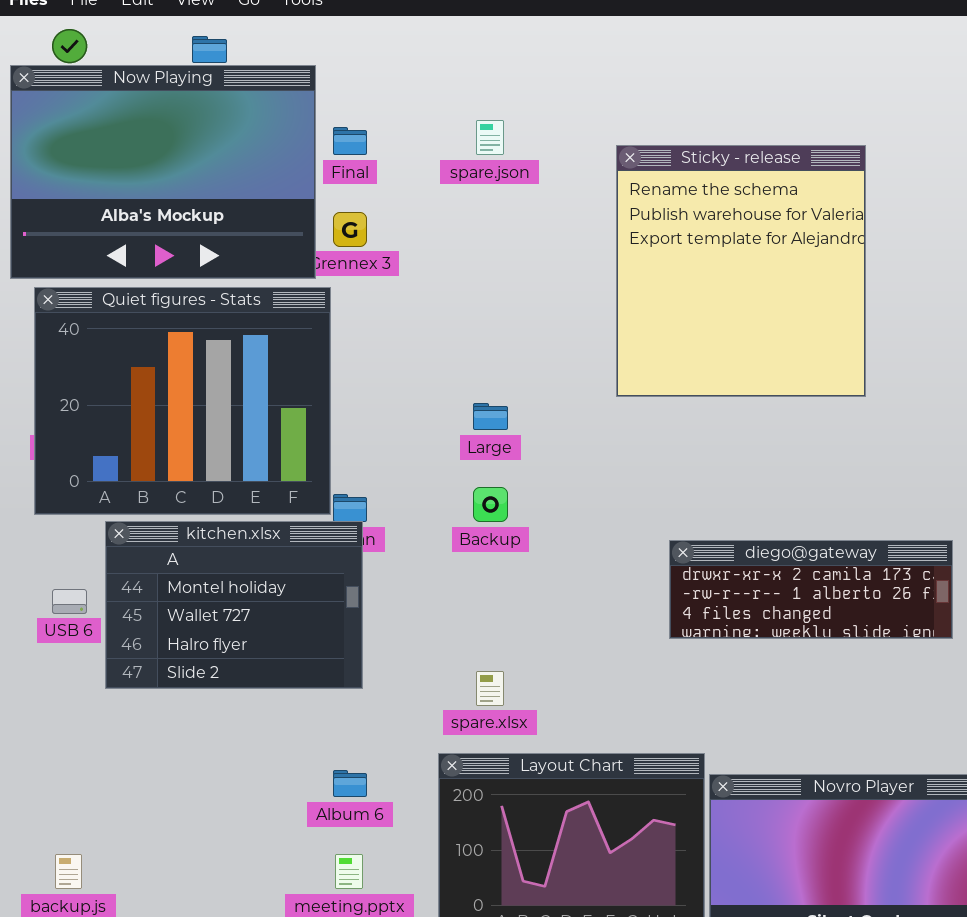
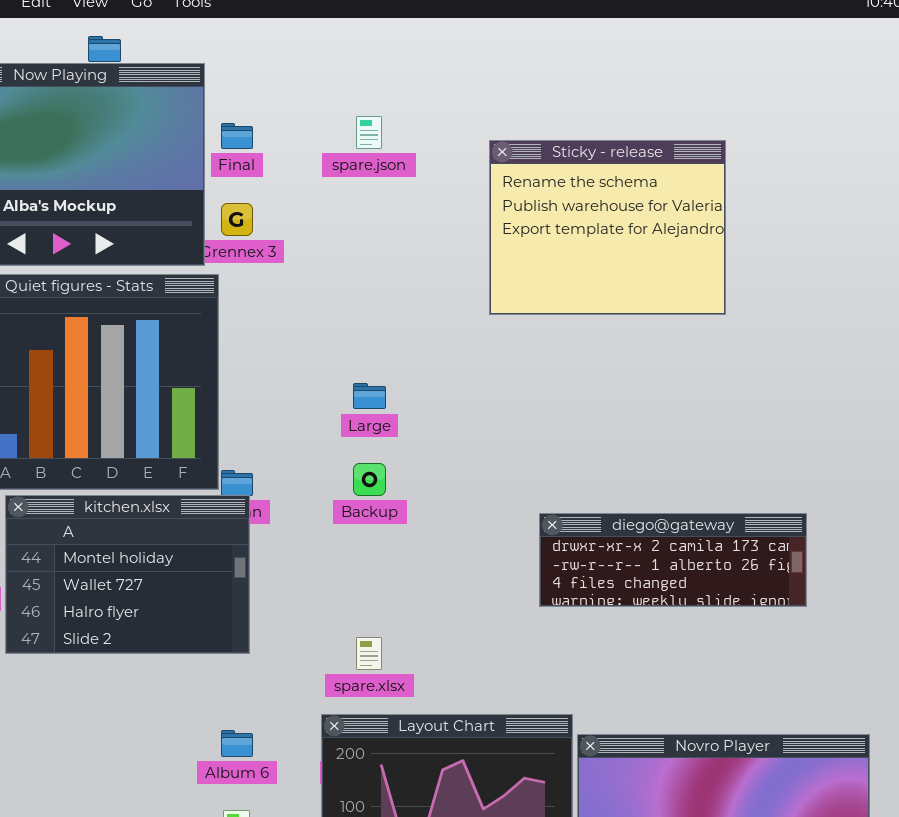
Sticky - release: [616,145,866,397] -> [489,140,726,315], resized

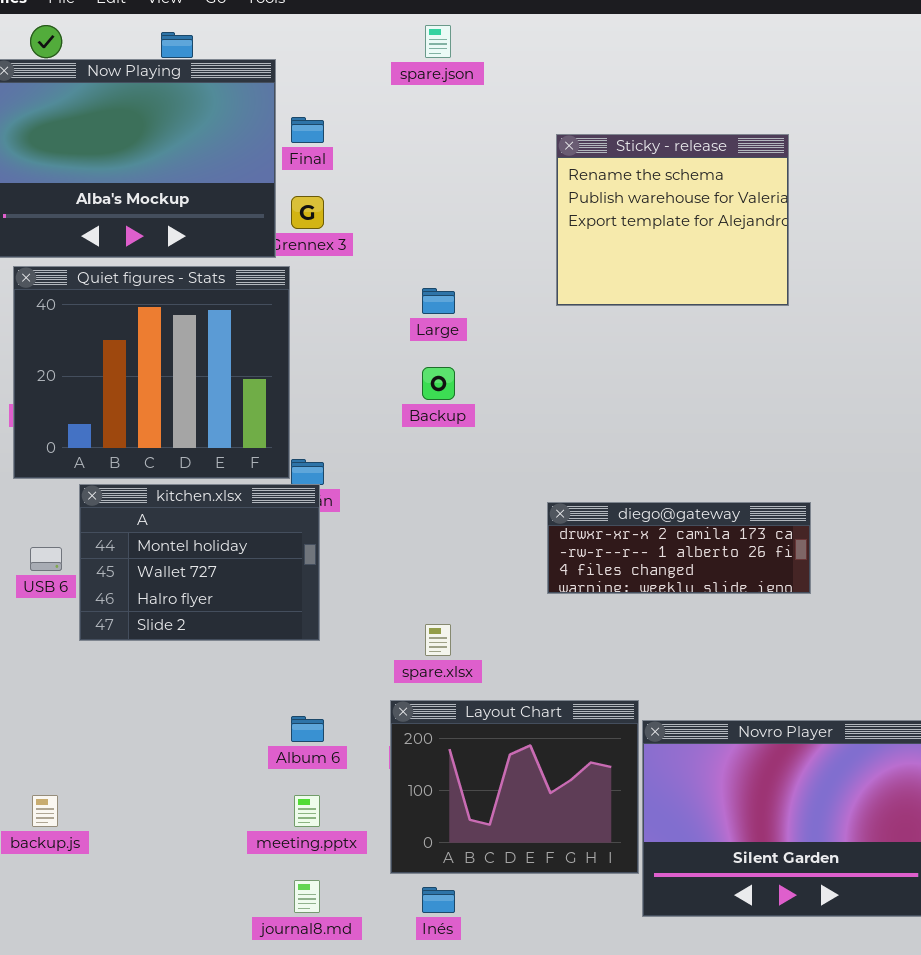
spare.json: [356,116,382,149] -> [425,25,451,58], moved
Large: [353,383,386,409] -> [422,288,455,314], moved
Backup: [353,463,386,496] -> [422,367,455,400], moved
diego@gateway: [539,513,807,607] -> [547,502,811,594], moved

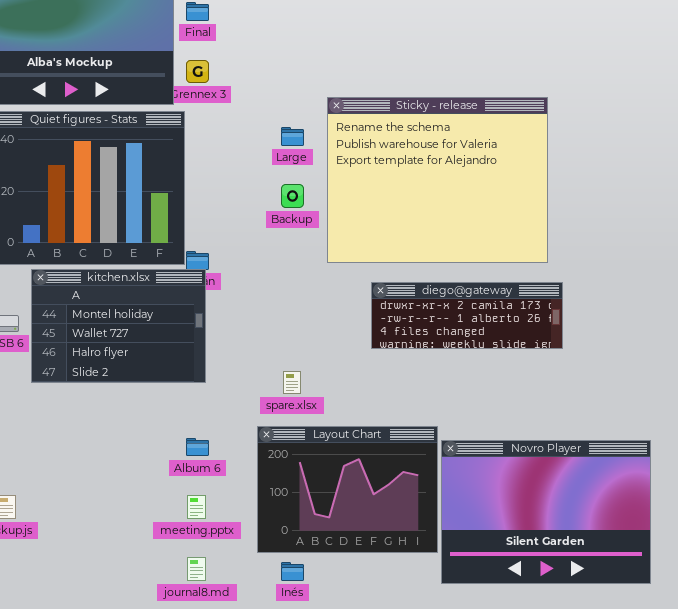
Sticky - release: [556,134,789,306] -> [327,97,548,263], moved, resized

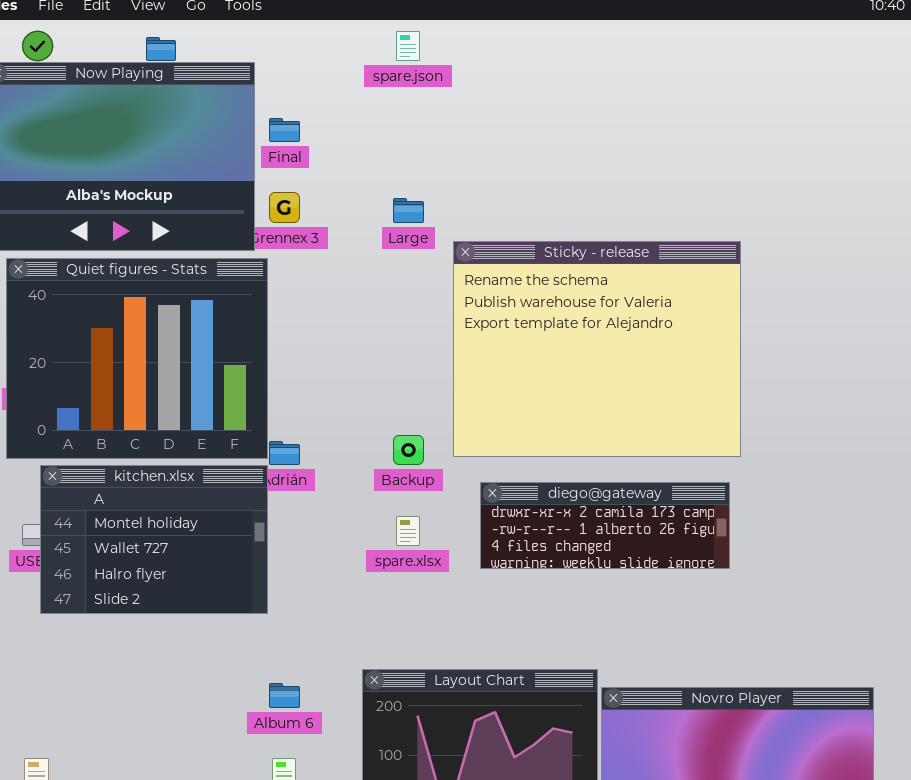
Large: [281,127,304,146] -> [393,198,424,223], moved
Backup: [281,184,304,208] -> [393,435,424,465], moved
kitchen.xlsx: [31,269,206,383] -> [40,465,268,614], moved
diego@gateway: [371,282,563,349] -> [480,482,730,569], moved
spare.xlsx: [283,371,301,394] -> [396,516,420,546], moved

